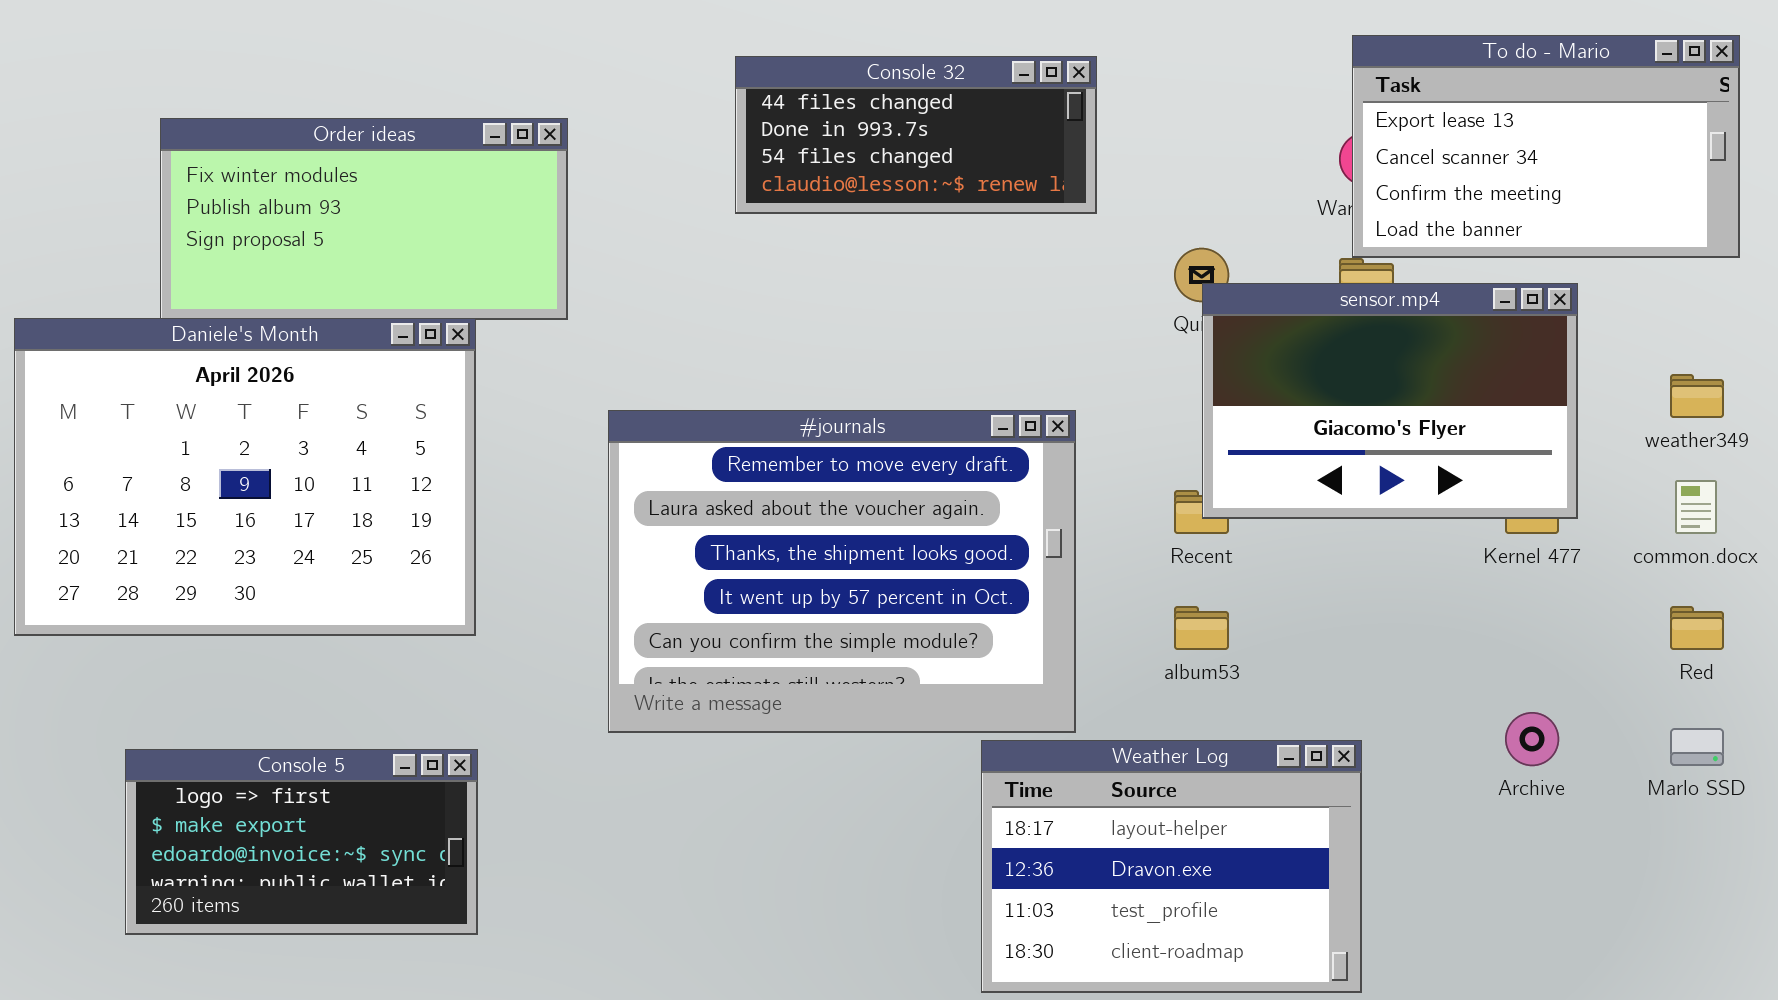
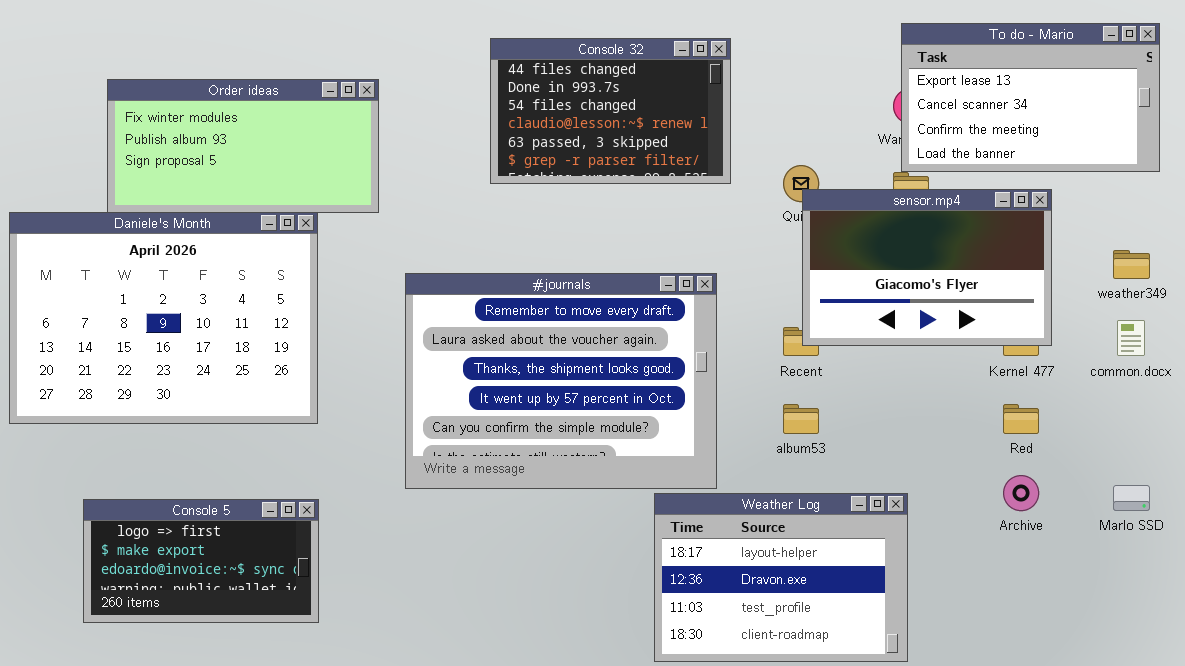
Console 32: [735,56,1097,214] -> [490,38,731,184], resized
Red: [1670,606,1724,650] -> [1003,404,1039,434], moved

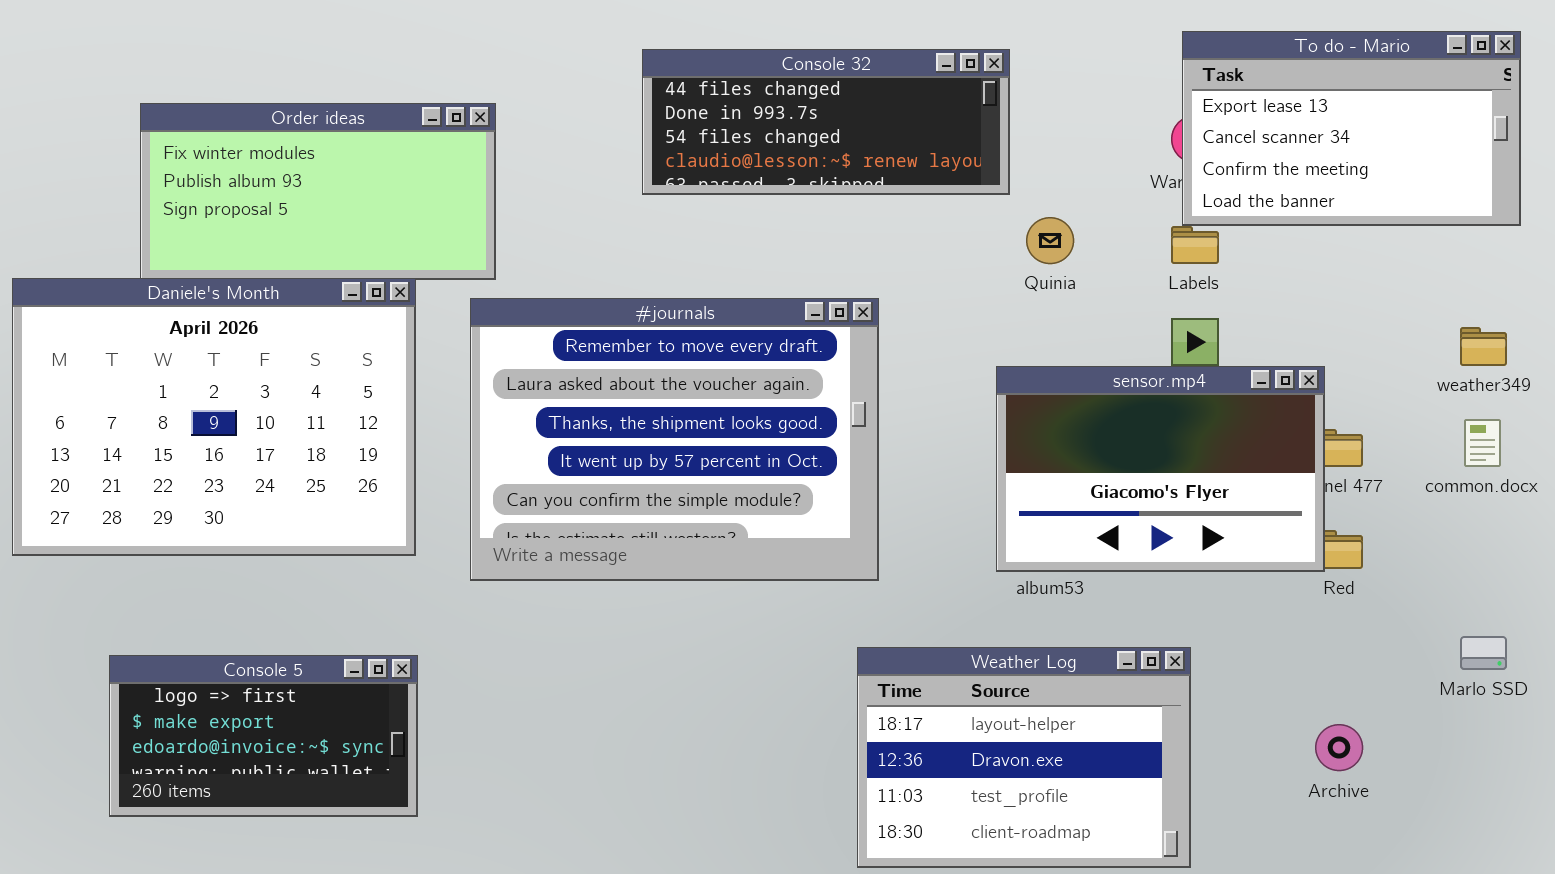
Console 32: [490,38,731,184] -> [642,49,1010,195], resized
sensor.mp4: [802,189,1052,346] -> [996,366,1325,572], moved
#journals: [405,273,717,489] -> [470,298,879,581], moved
Archive: [1003,475,1039,511] -> [1315,724,1363,771], moved

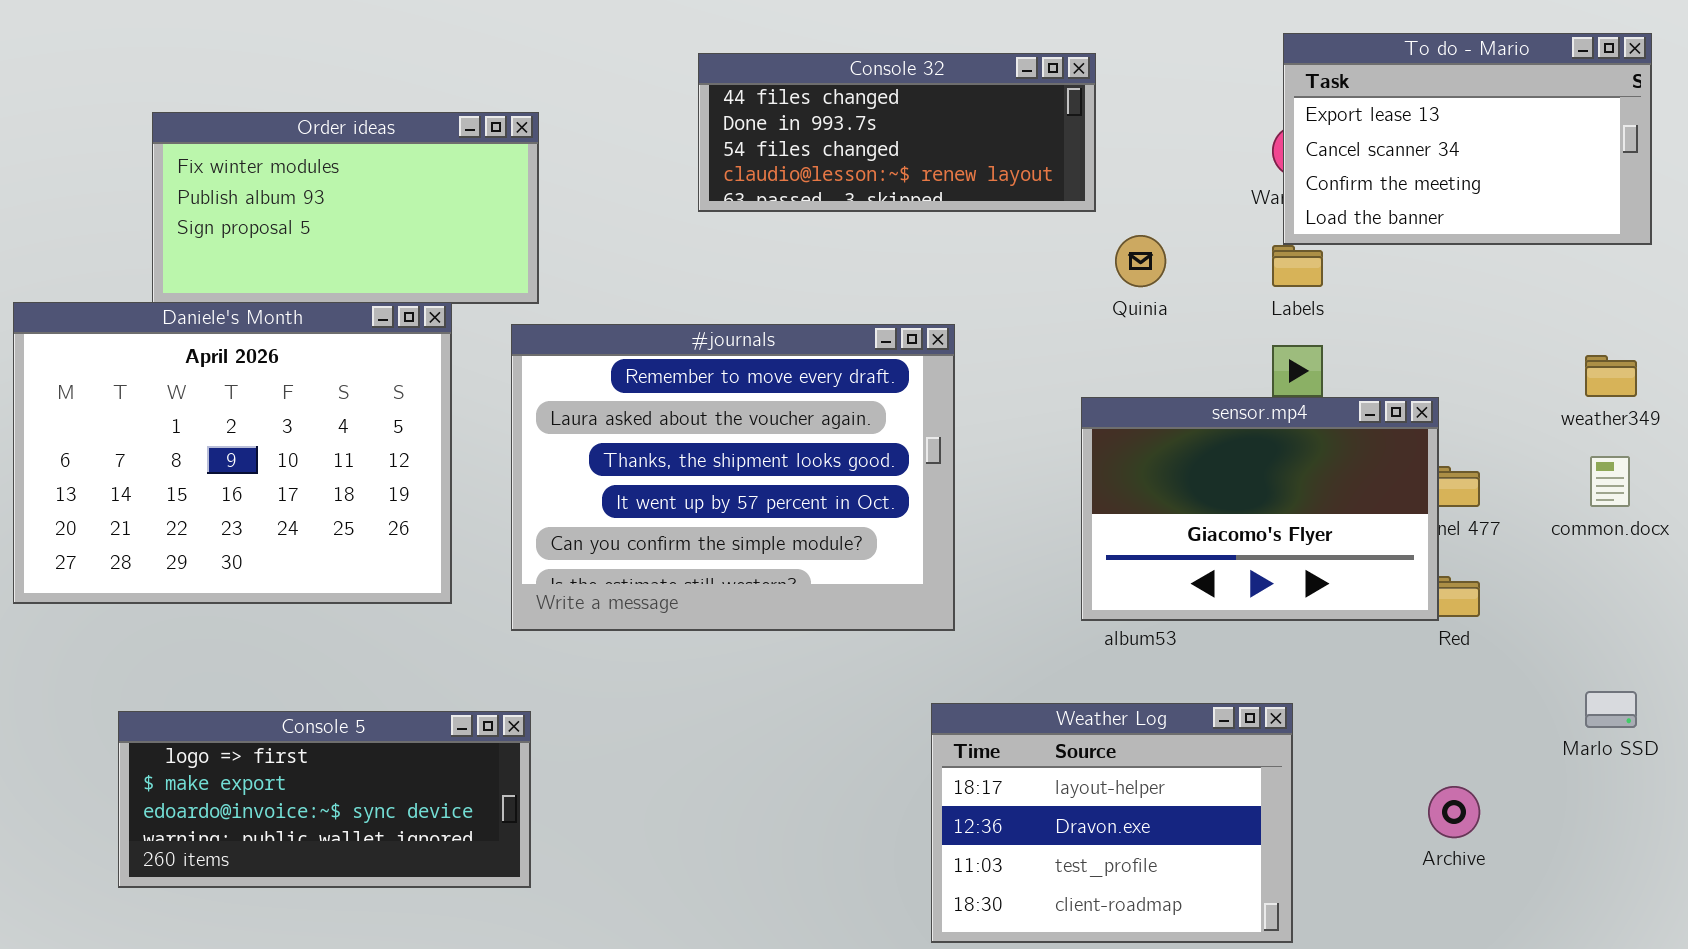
Console 5: [109,655,418,817] -> [118,711,531,888], resized

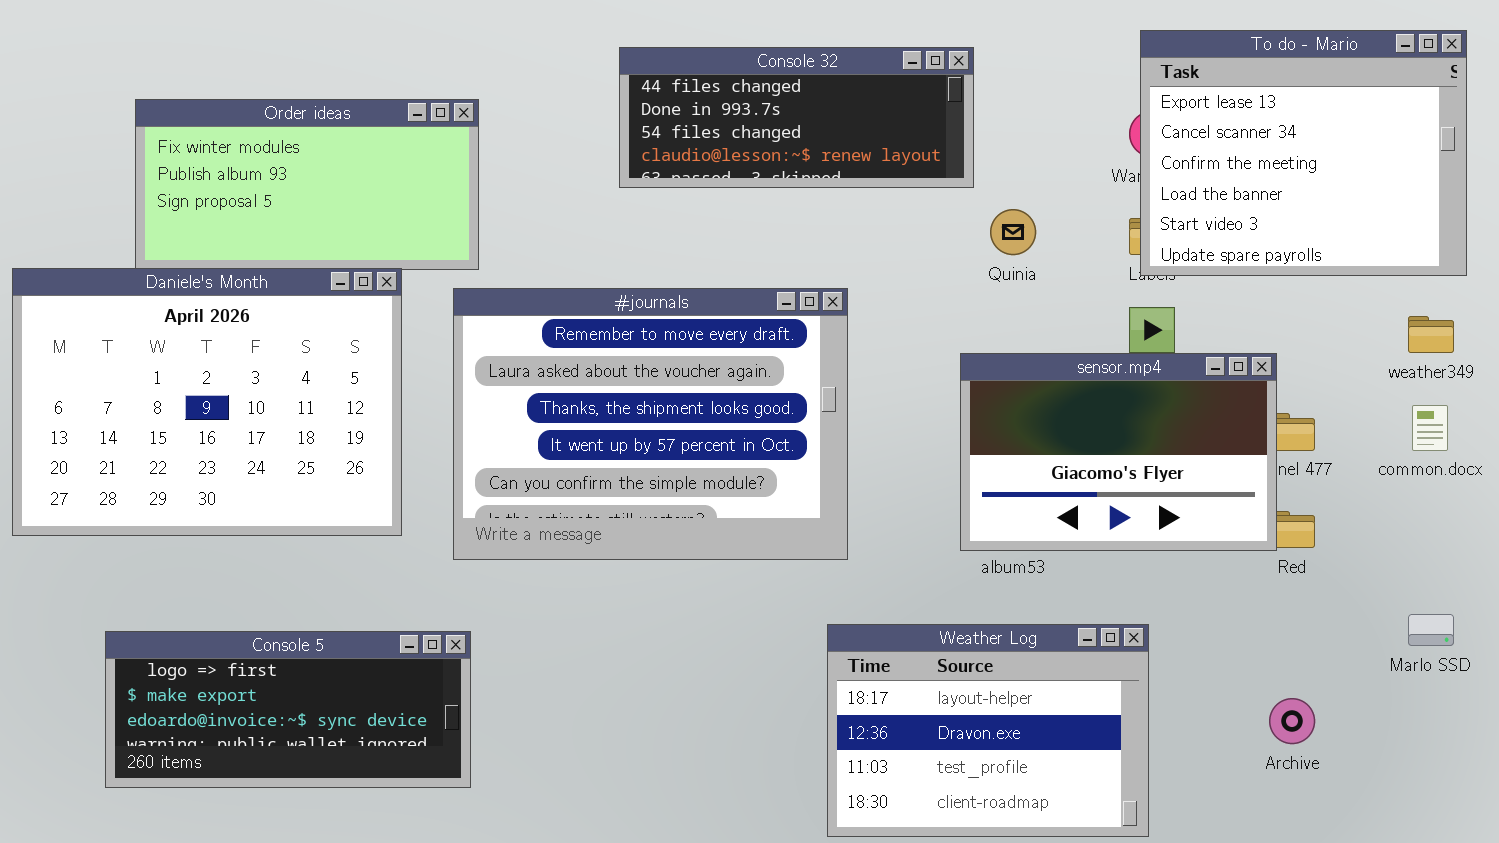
To do - Mario: [1283,33,1652,245] -> [1140,30,1467,276], resized

